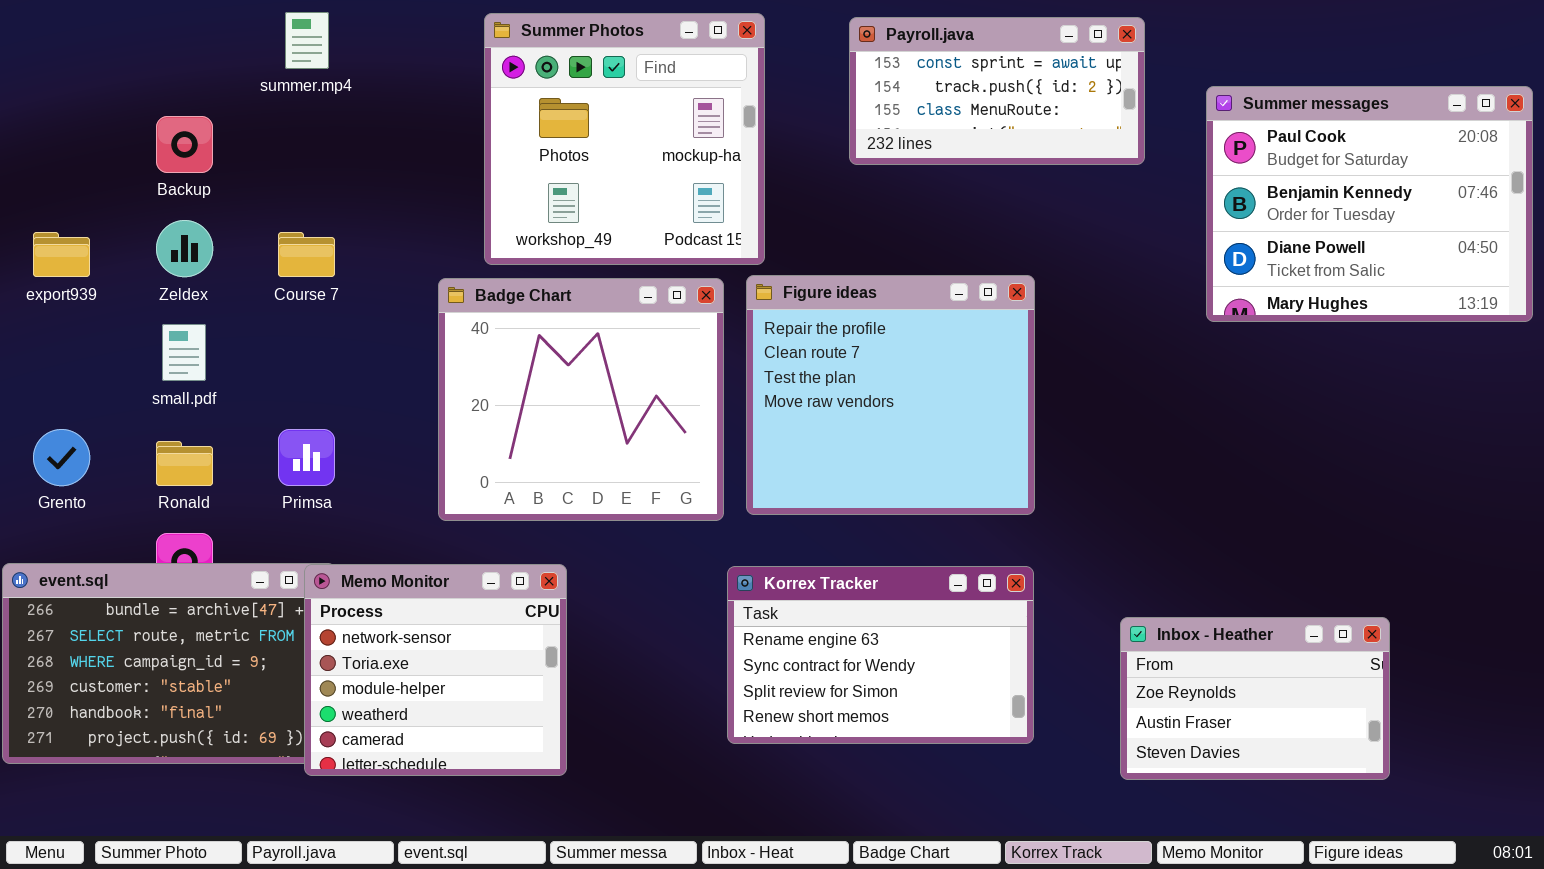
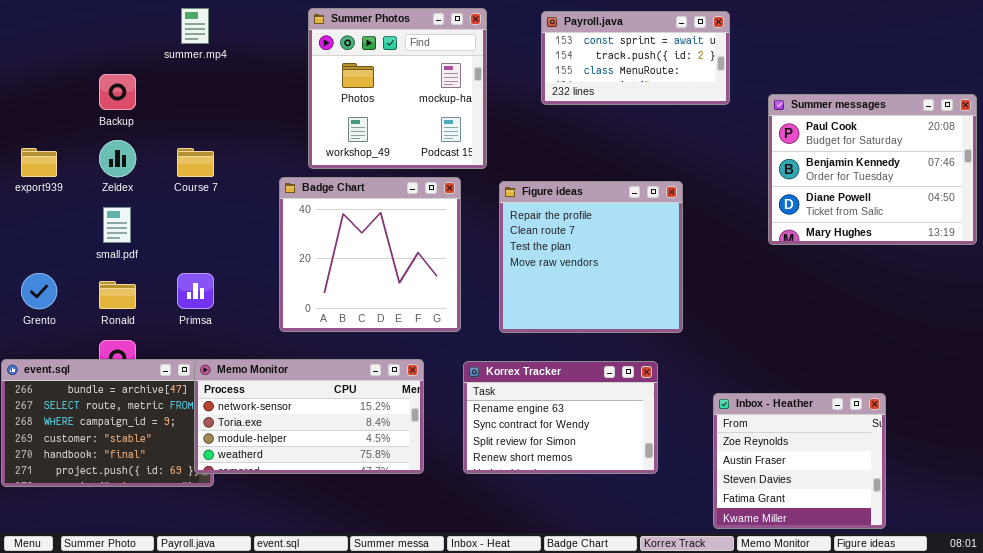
Summer messages: [1206,86,1533,322] -> [768,94,977,245], moved
Figure ideas: [746,275,1035,515] -> [499,181,683,333], moved
Memo Monitor: [304,564,567,776] -> [194,359,424,474], resized
Inbox - Heather: [1120,617,1390,780] -> [713,393,886,529], resized

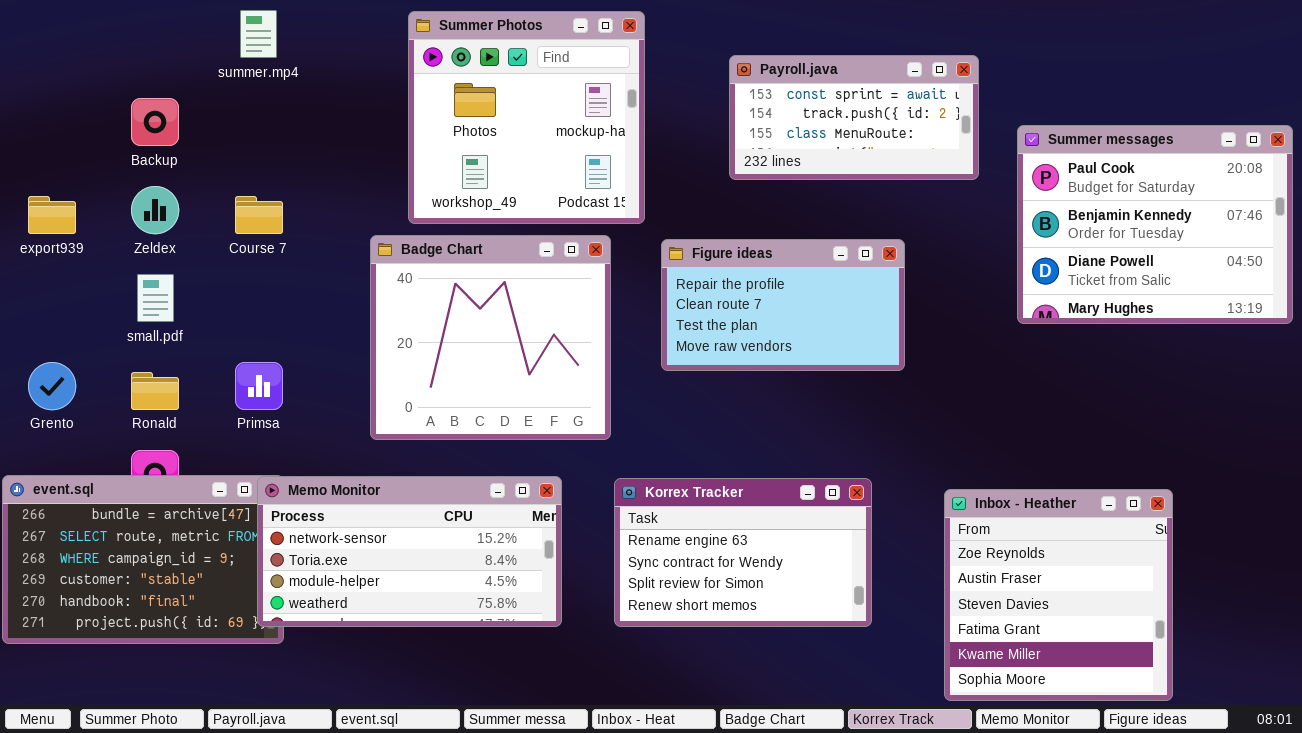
Payroll.java: [541,11,730,105] -> [729,55,979,180], moved
Figure ideas: [499,181,683,333] -> [661,239,905,371], resized
Inbox - Heather: [713,393,886,529] -> [944,489,1173,701], resized

